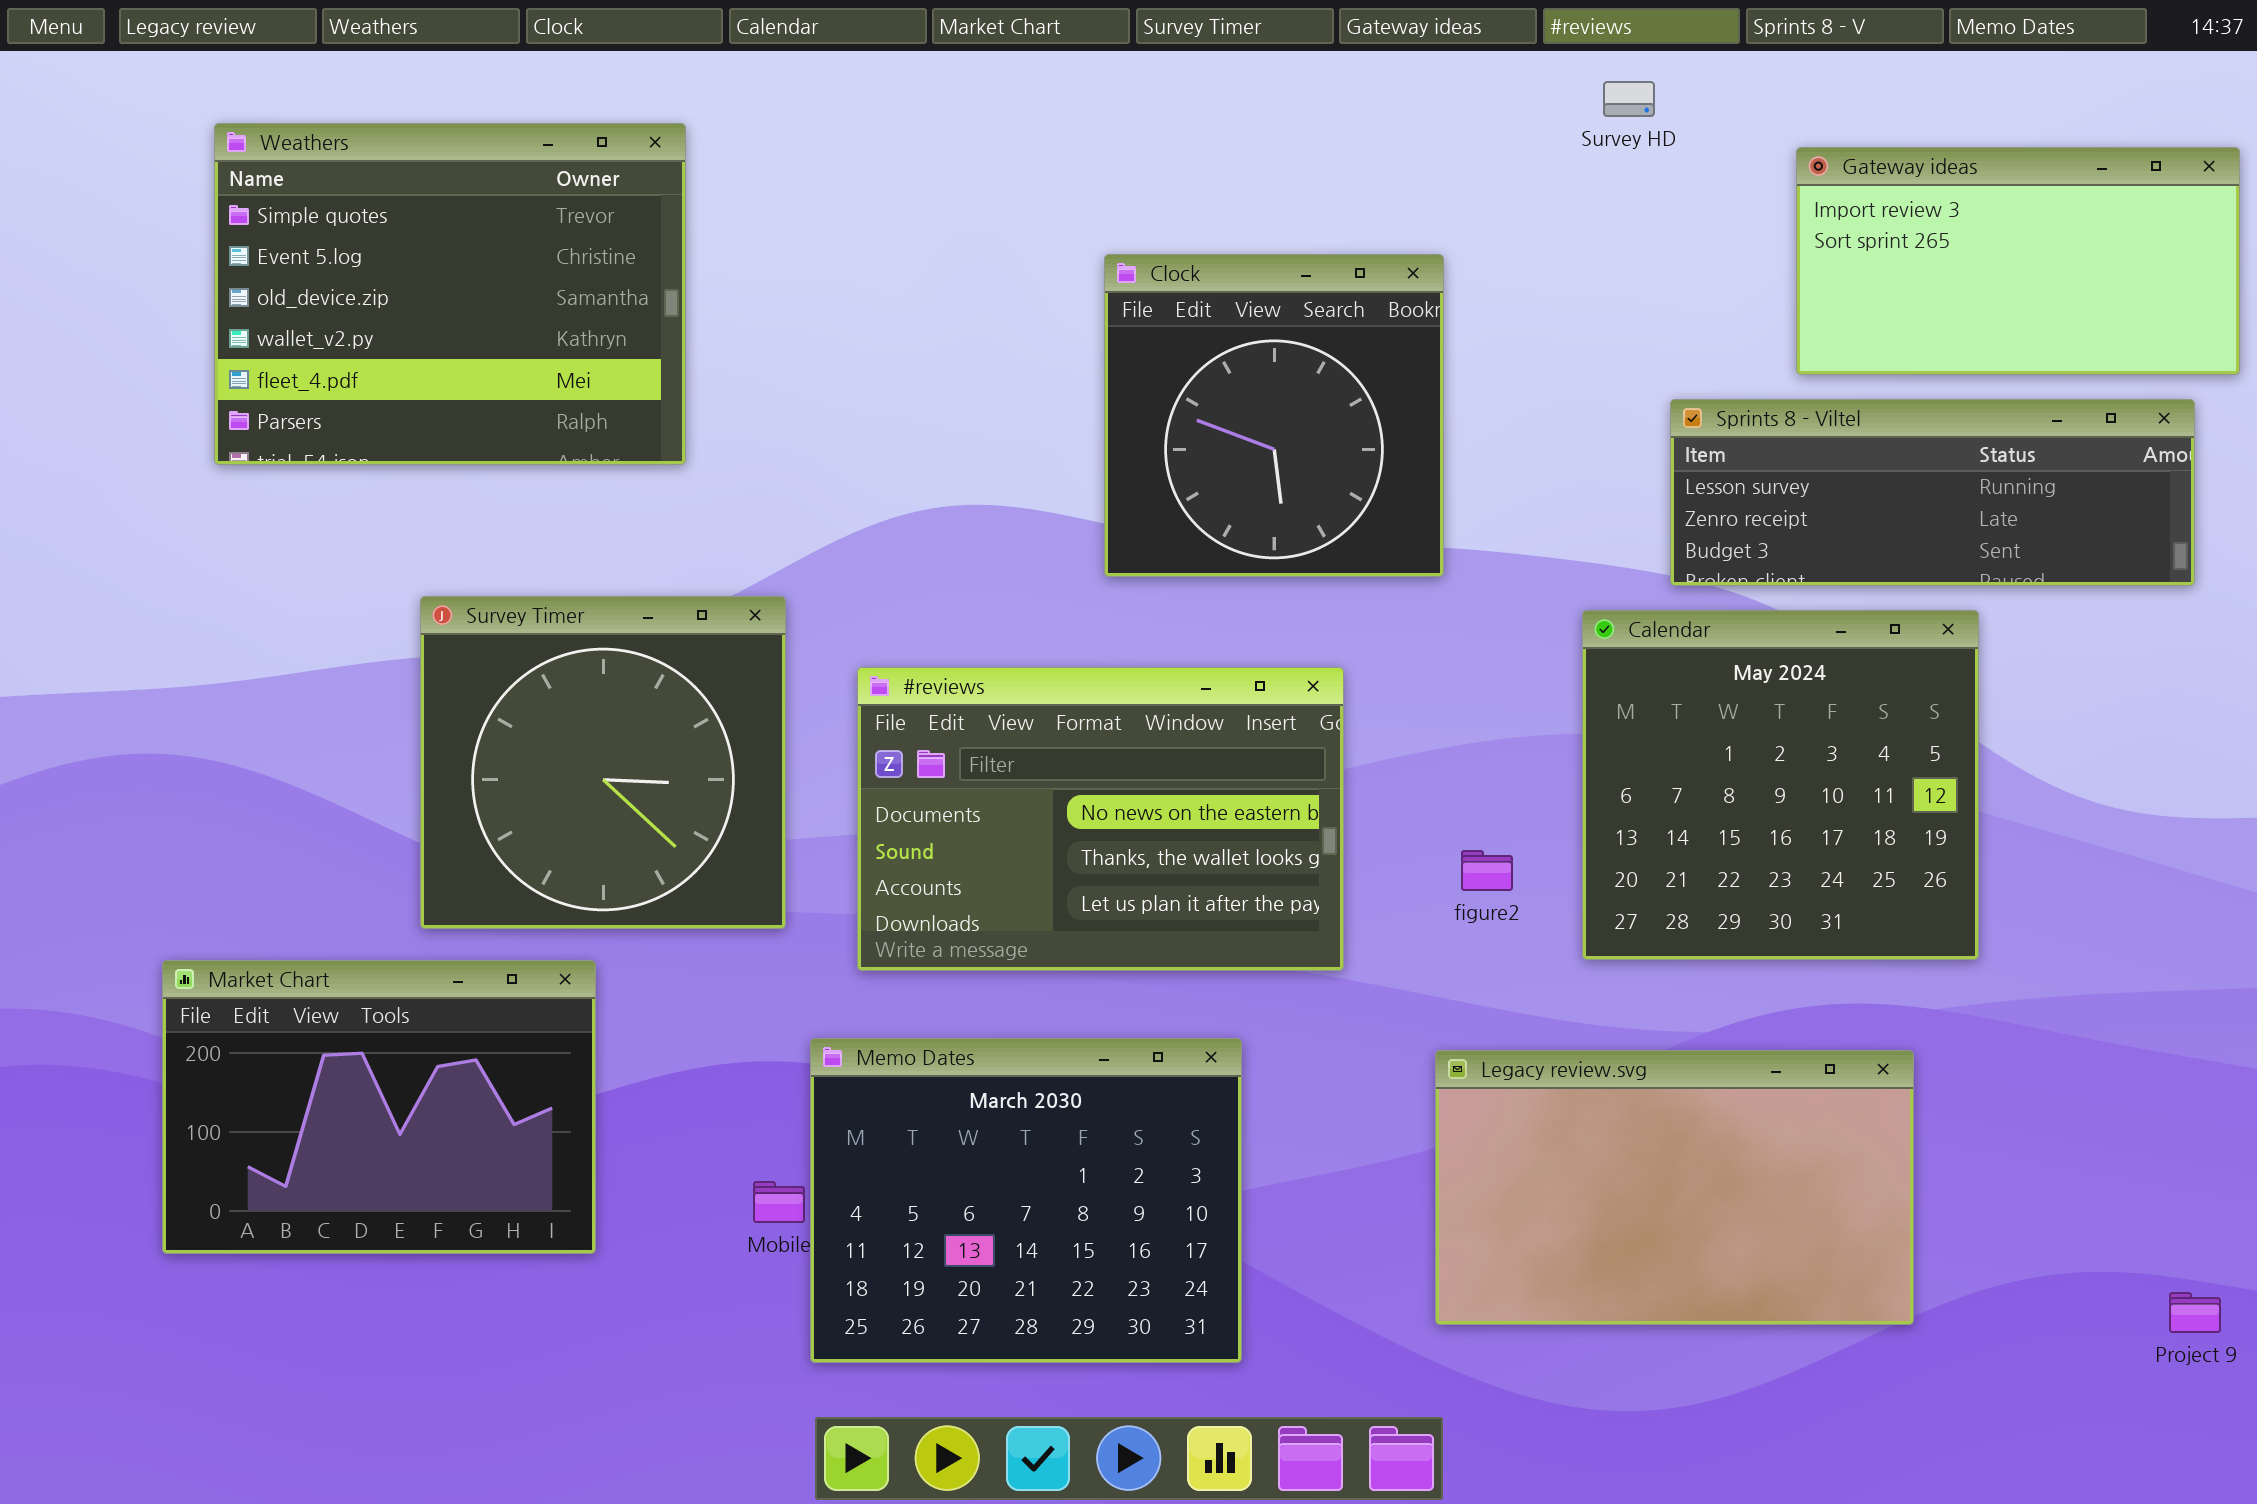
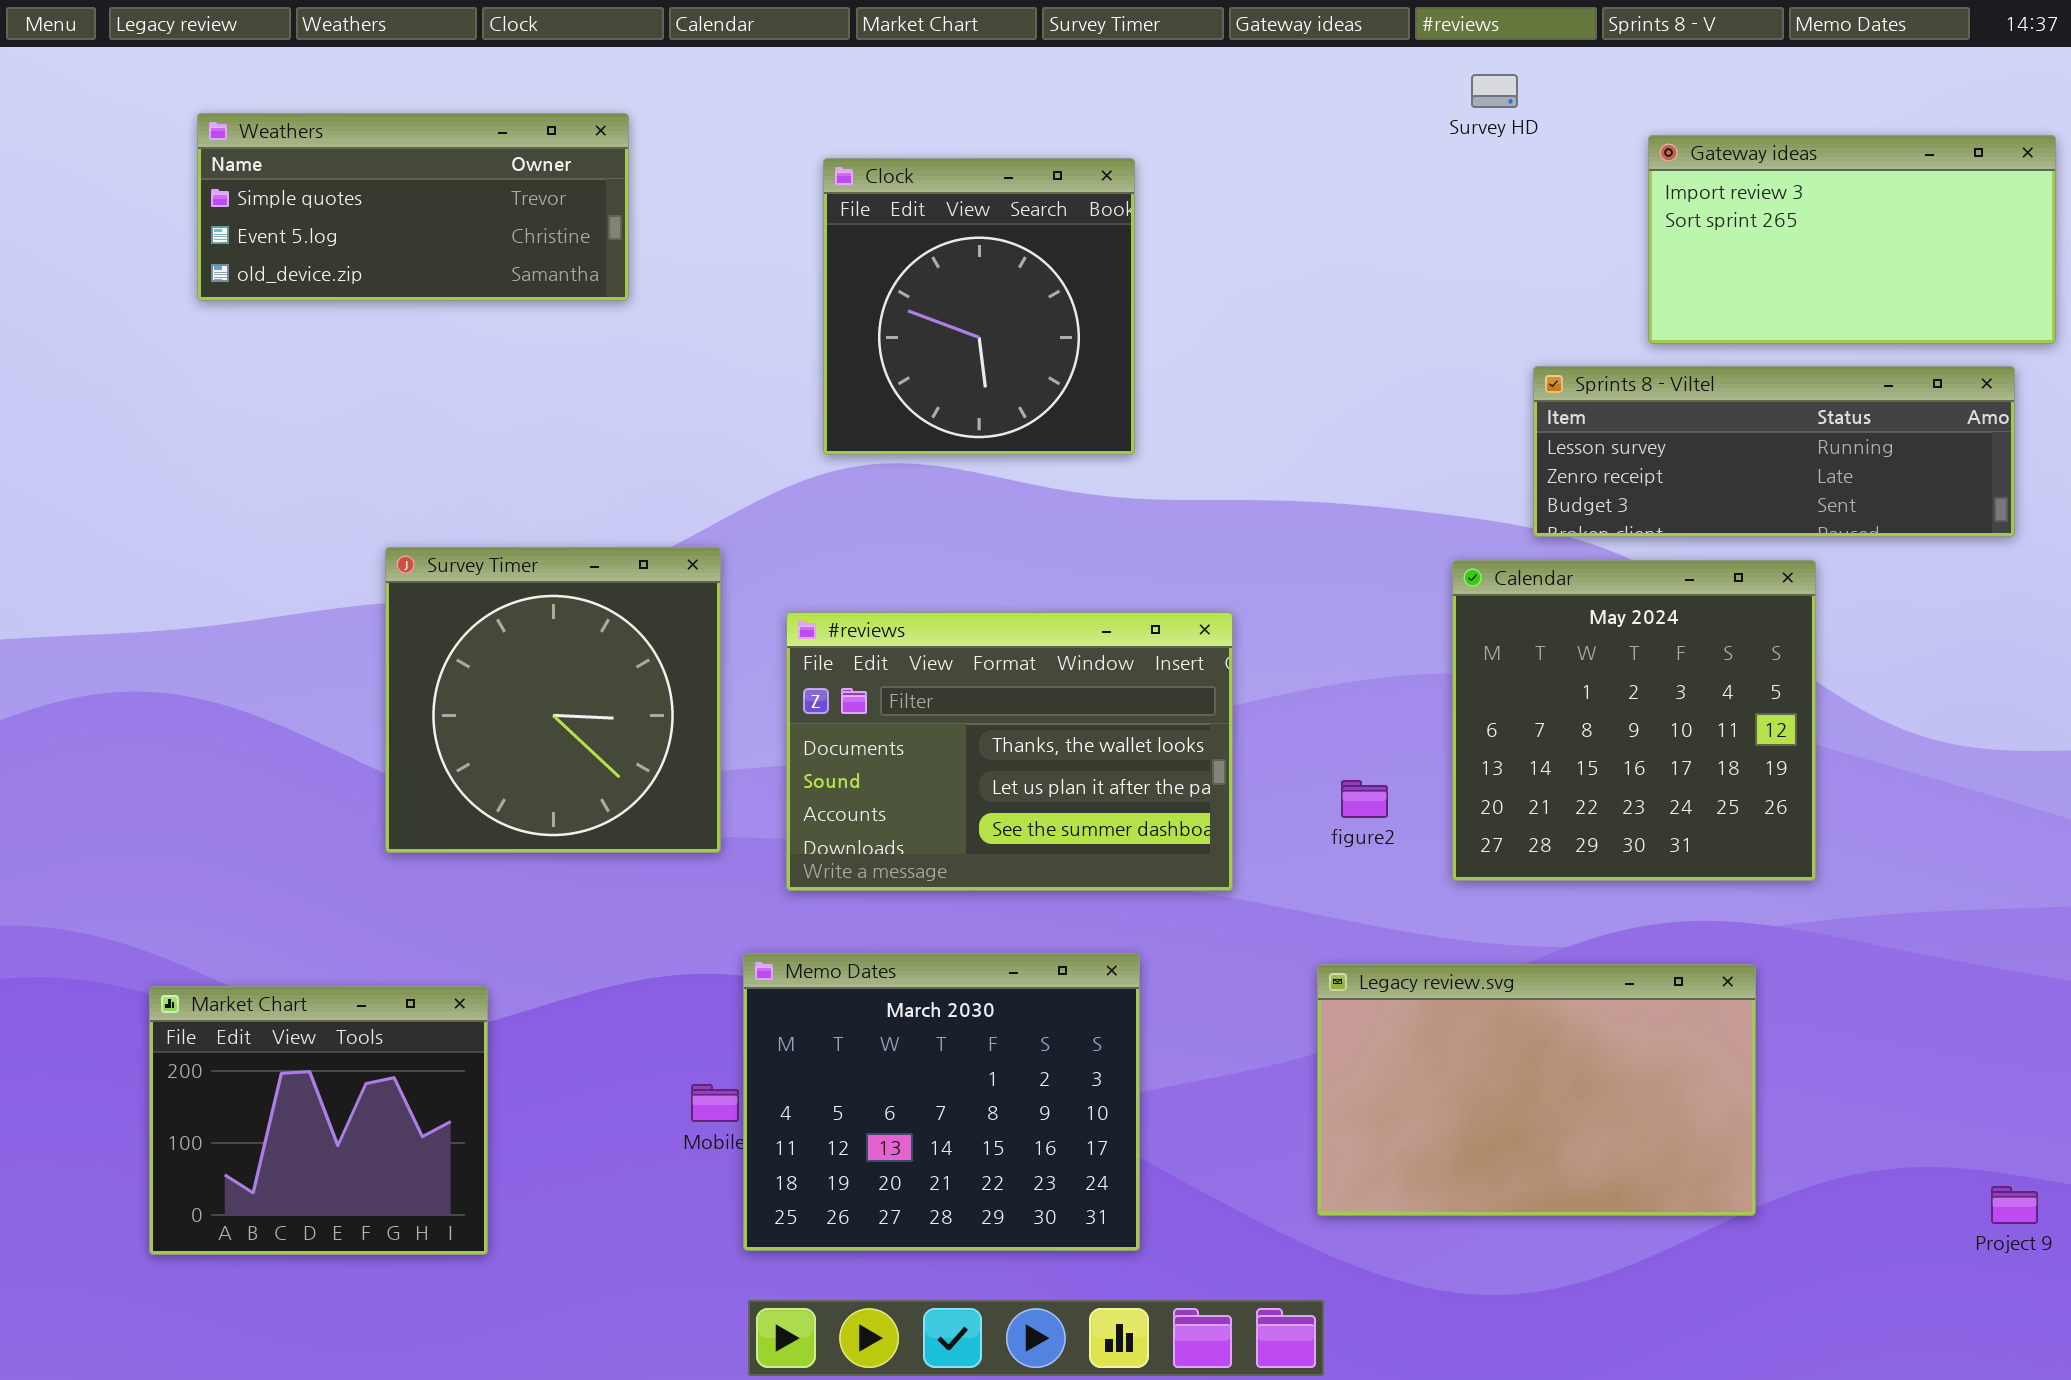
Weathers: [214,123,686,465] -> [197,113,629,301], resized
Clock: [1104,254,1444,577] -> [823,158,1135,455], moved
#reviews: [857,667,1344,971] -> [786,612,1233,891], scrolled down 1 row
Market Chart: [162,960,596,1254] -> [149,986,488,1255], moved, resized

